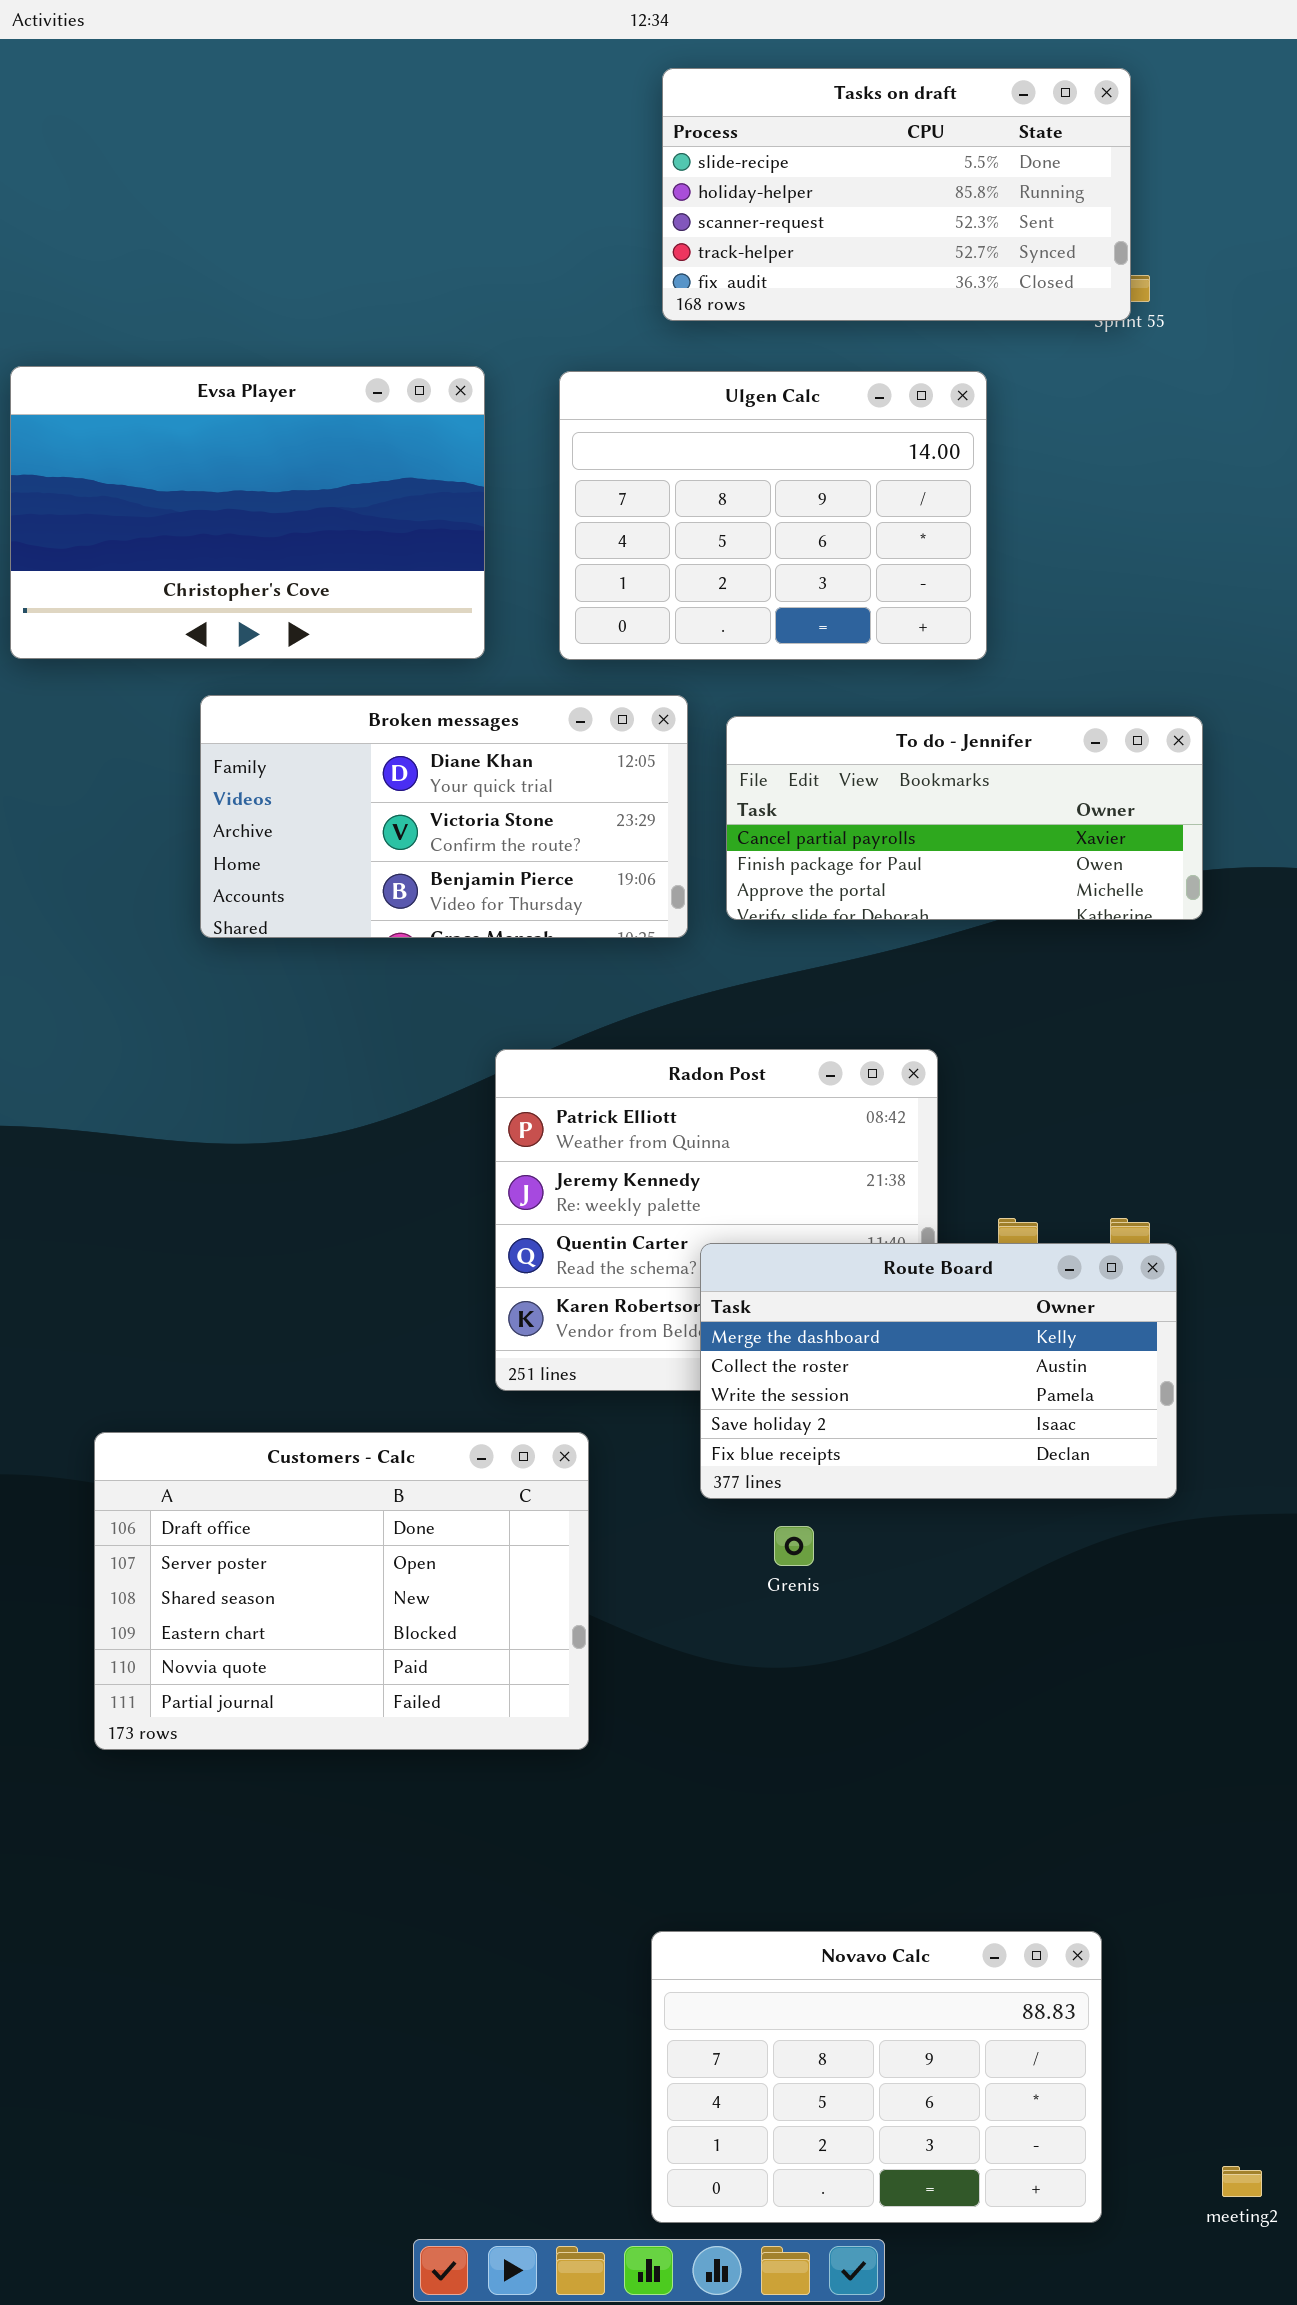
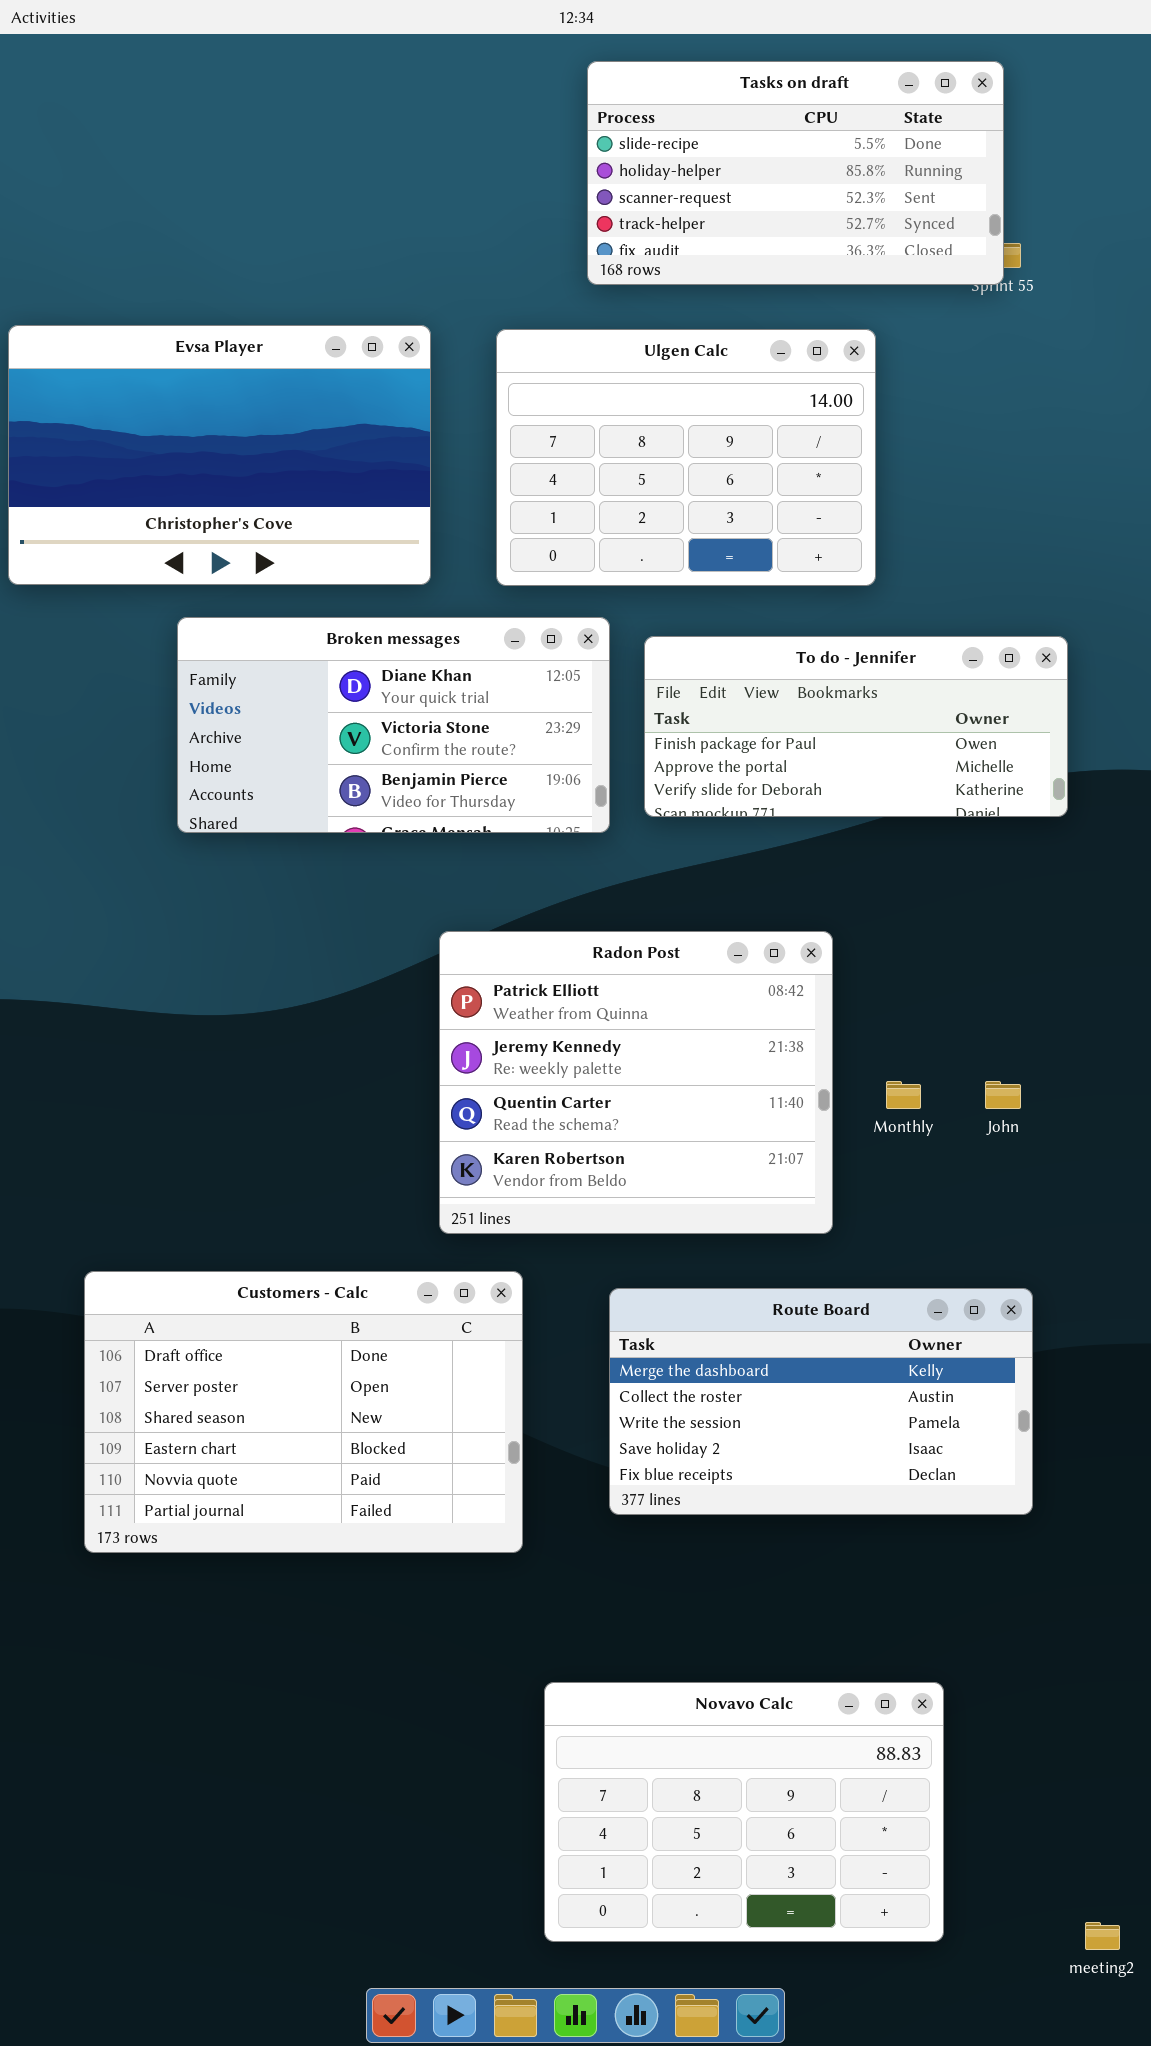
To do - Jennifer: [726,716,1203,920] -> [644,636,1068,817], scrolled down 1 row
Route Board: [700,1243,1177,1499] -> [609,1288,1033,1515], moved
Novavo Calc: [651,1931,1102,2223] -> [544,1682,944,1942], moved

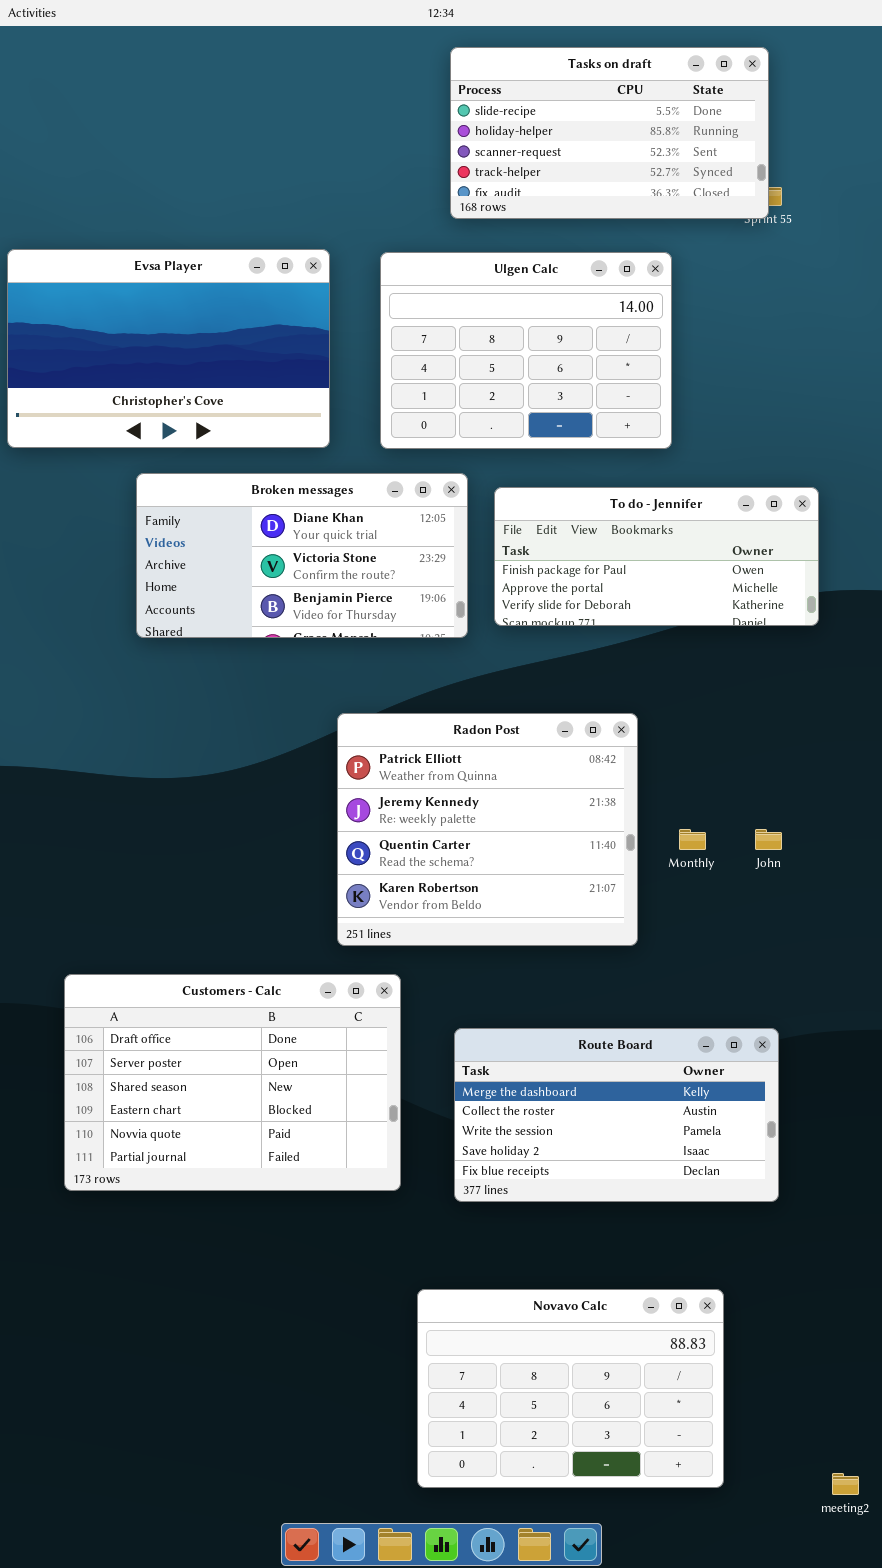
Route Board: [609,1288,1033,1515] -> [454,1028,779,1202], moved

